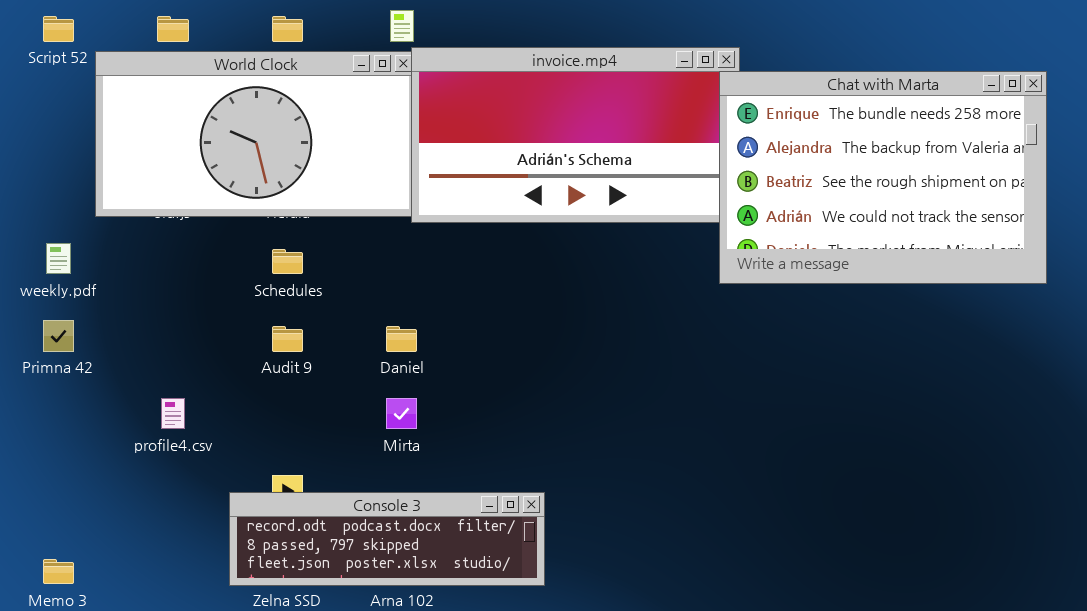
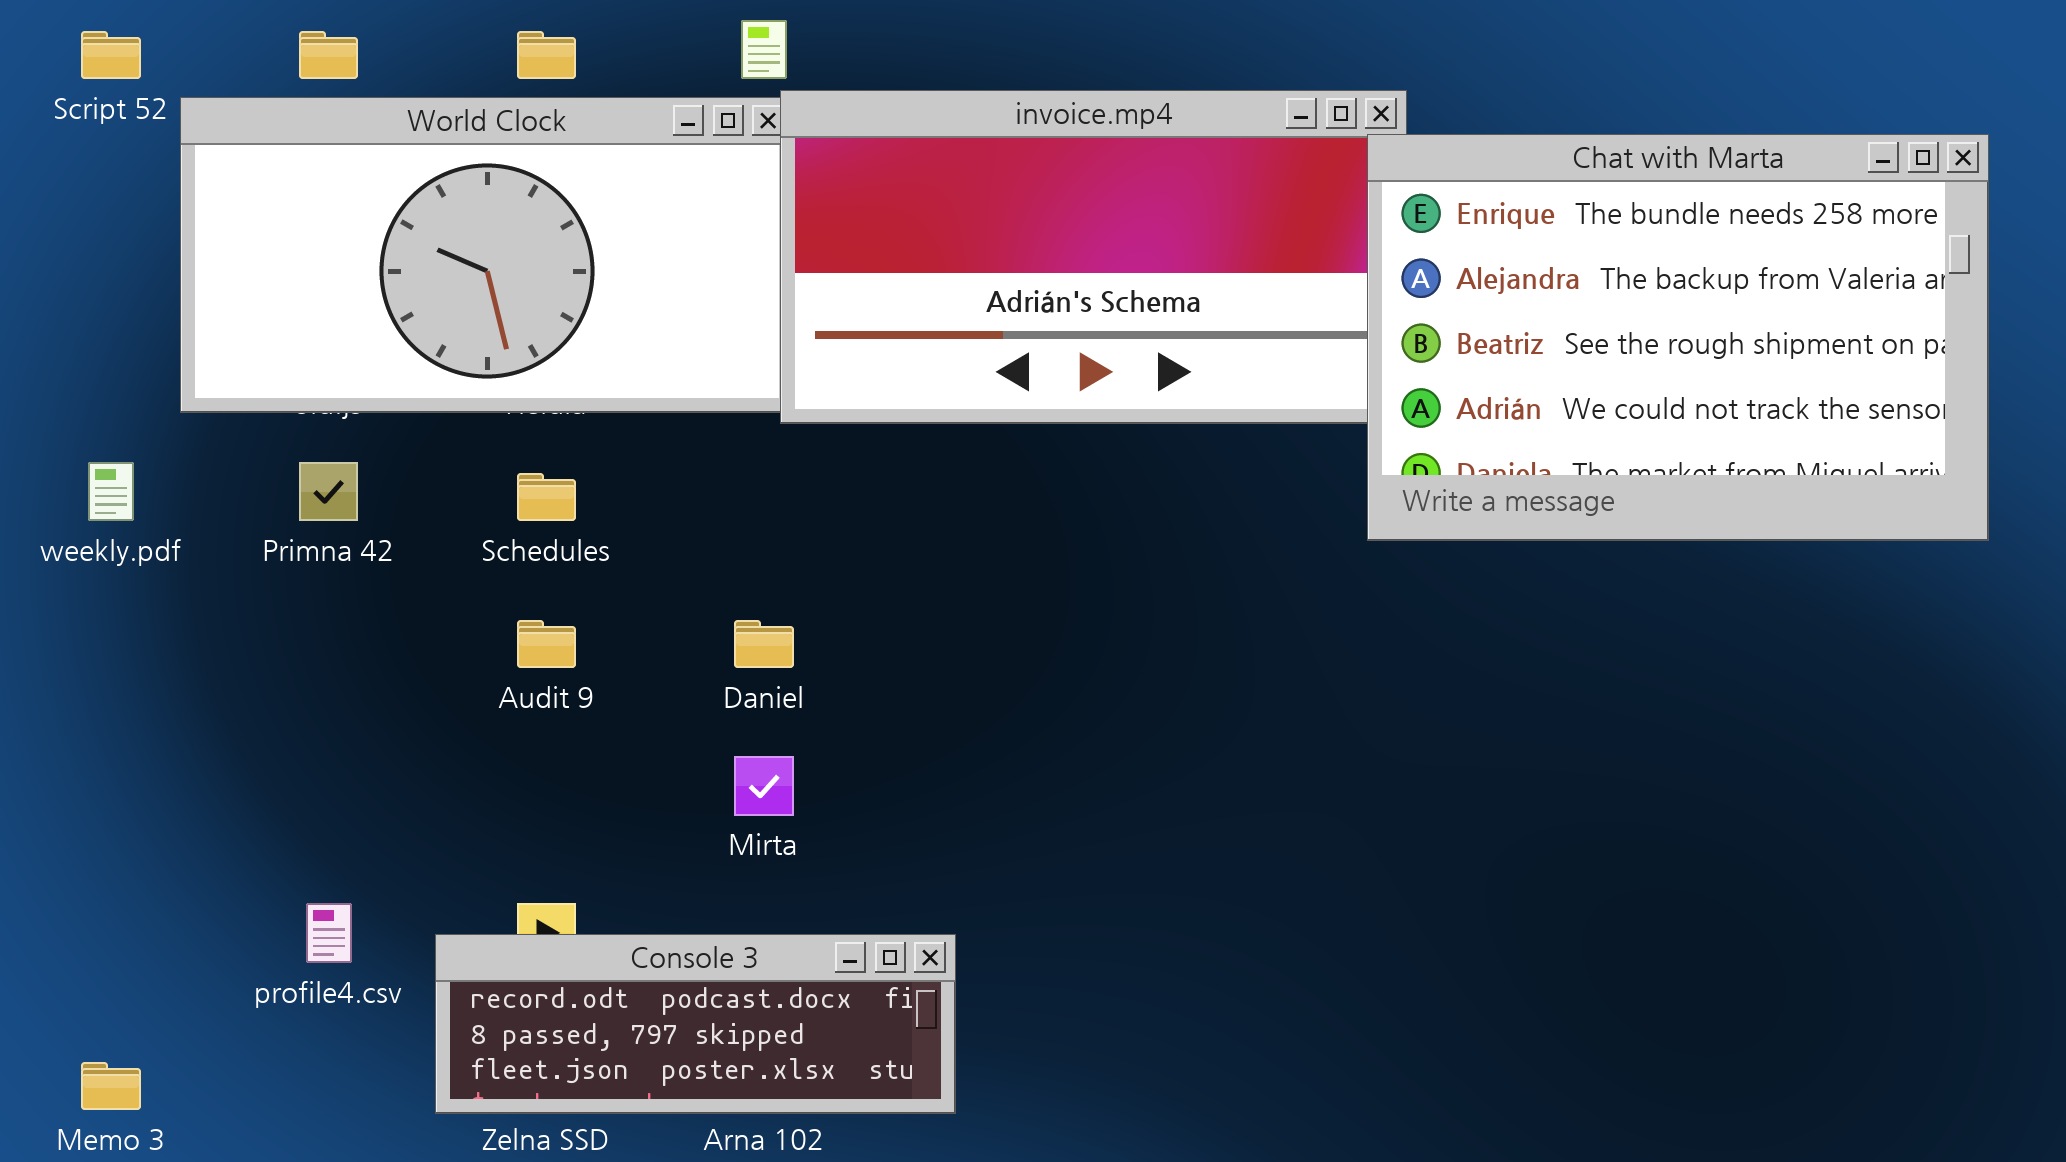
Primna 42: [43,320,74,352] -> [299,462,358,521], moved
profile4.csv: [161,398,185,429] -> [306,903,352,963], moved
Console 3: [229,492,545,586] -> [435,934,956,1114], resized

